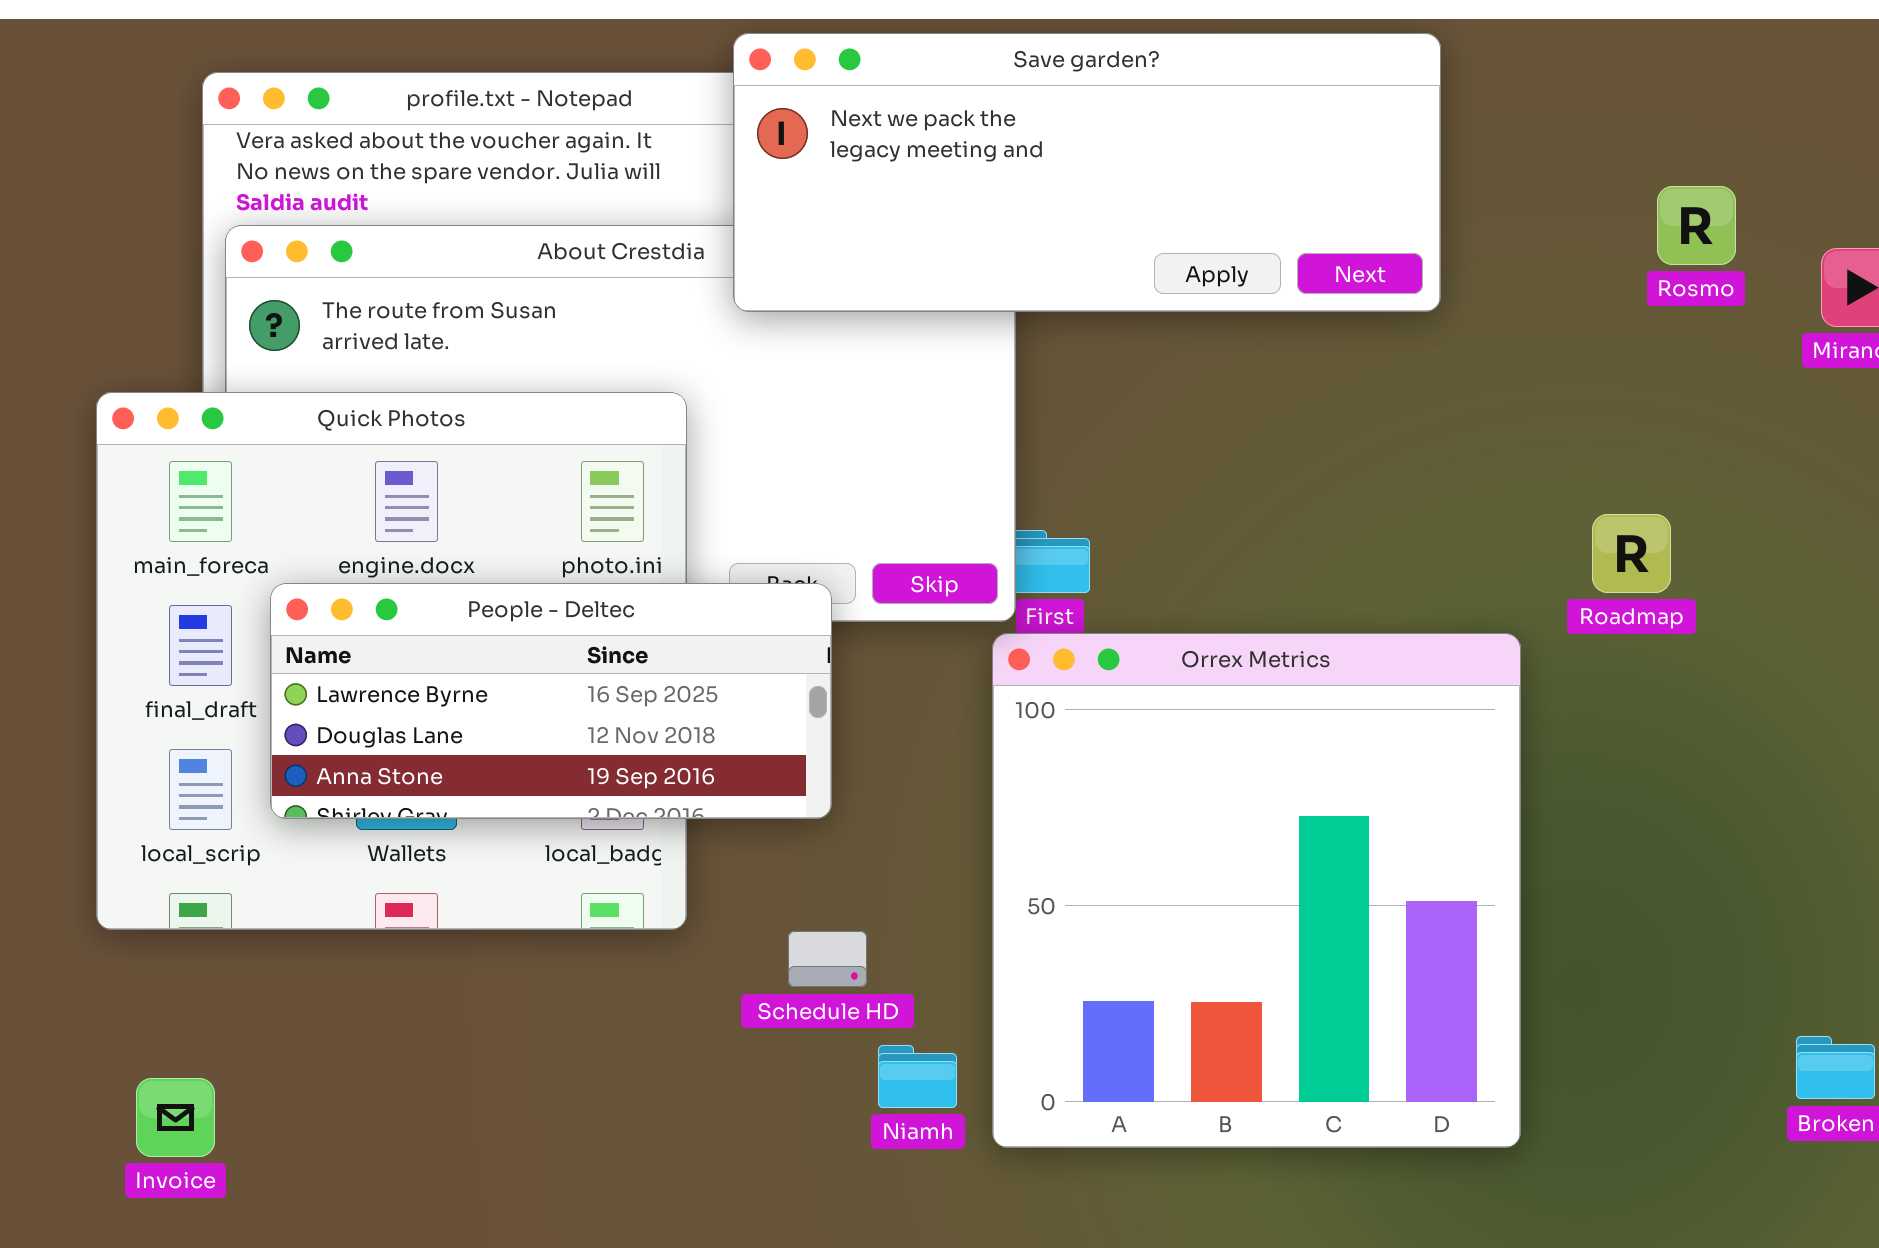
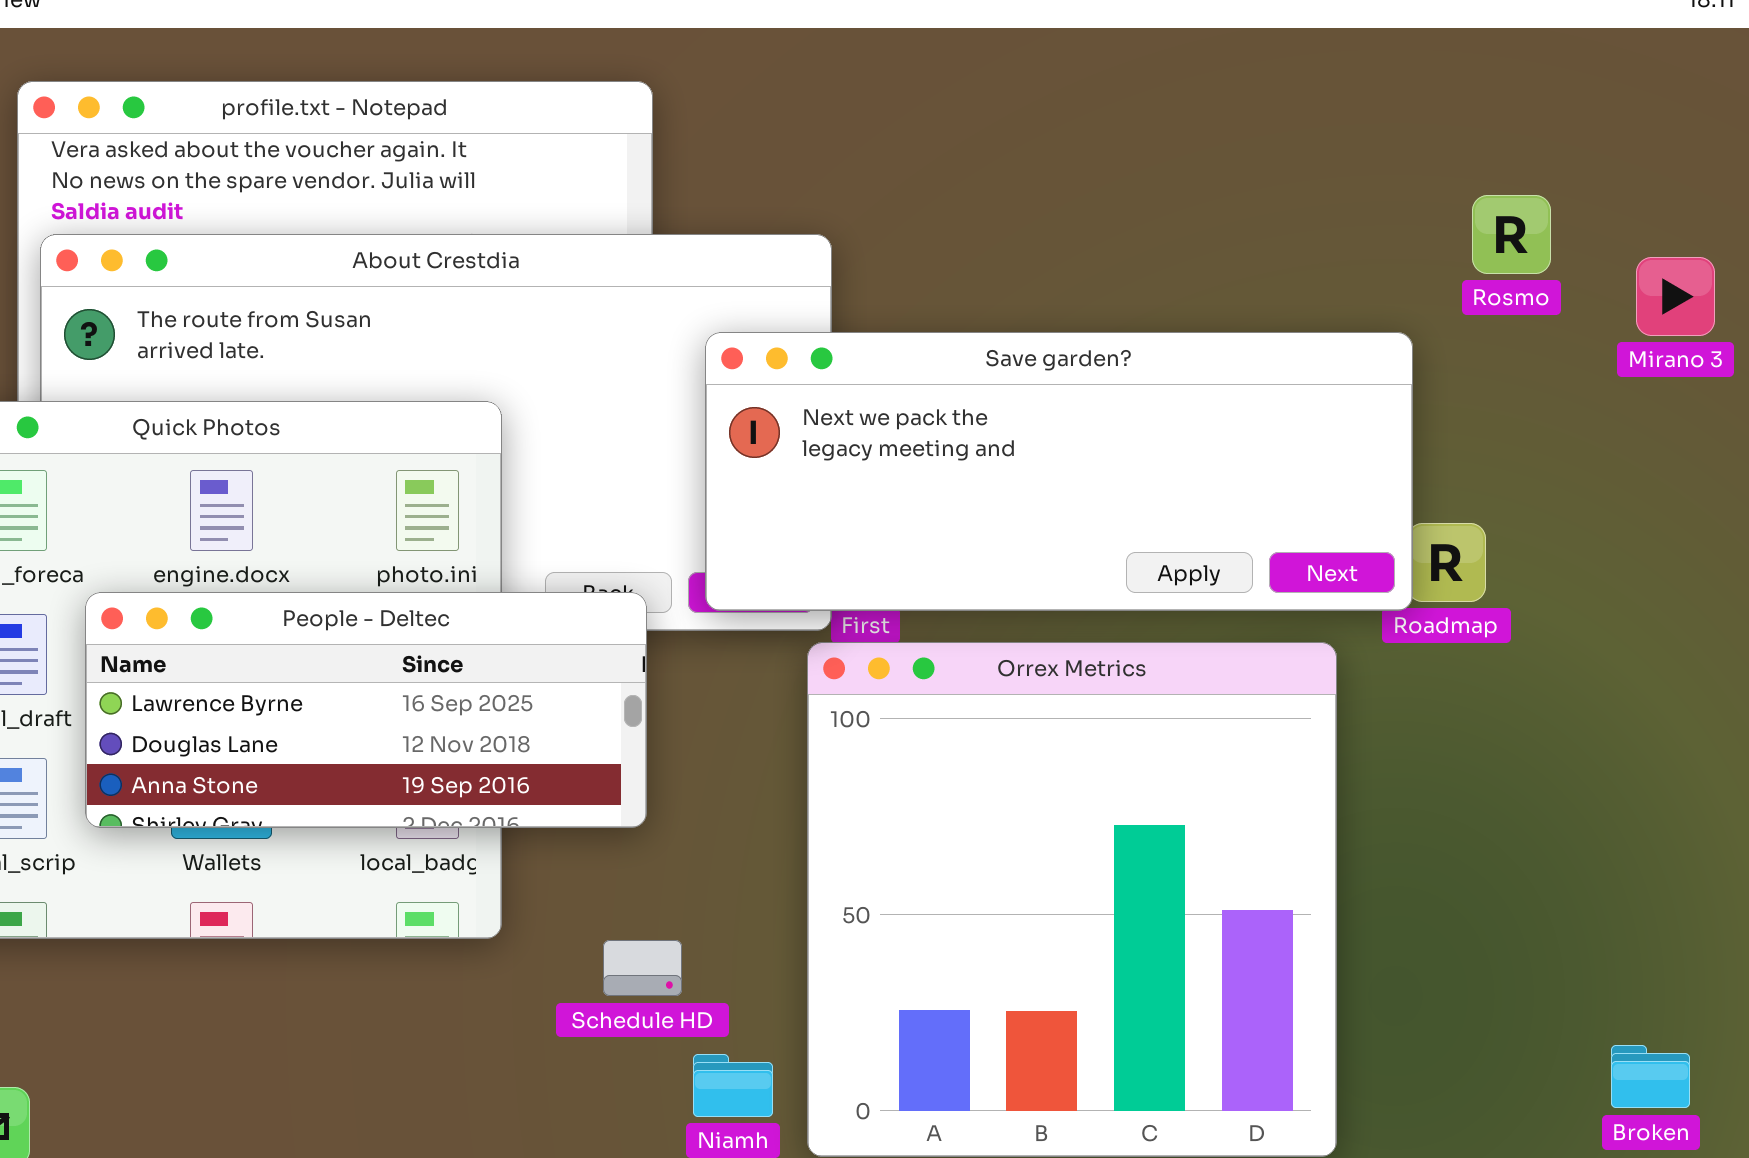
Save garden?: [733,33,1441,312] -> [705,332,1413,611], moved

